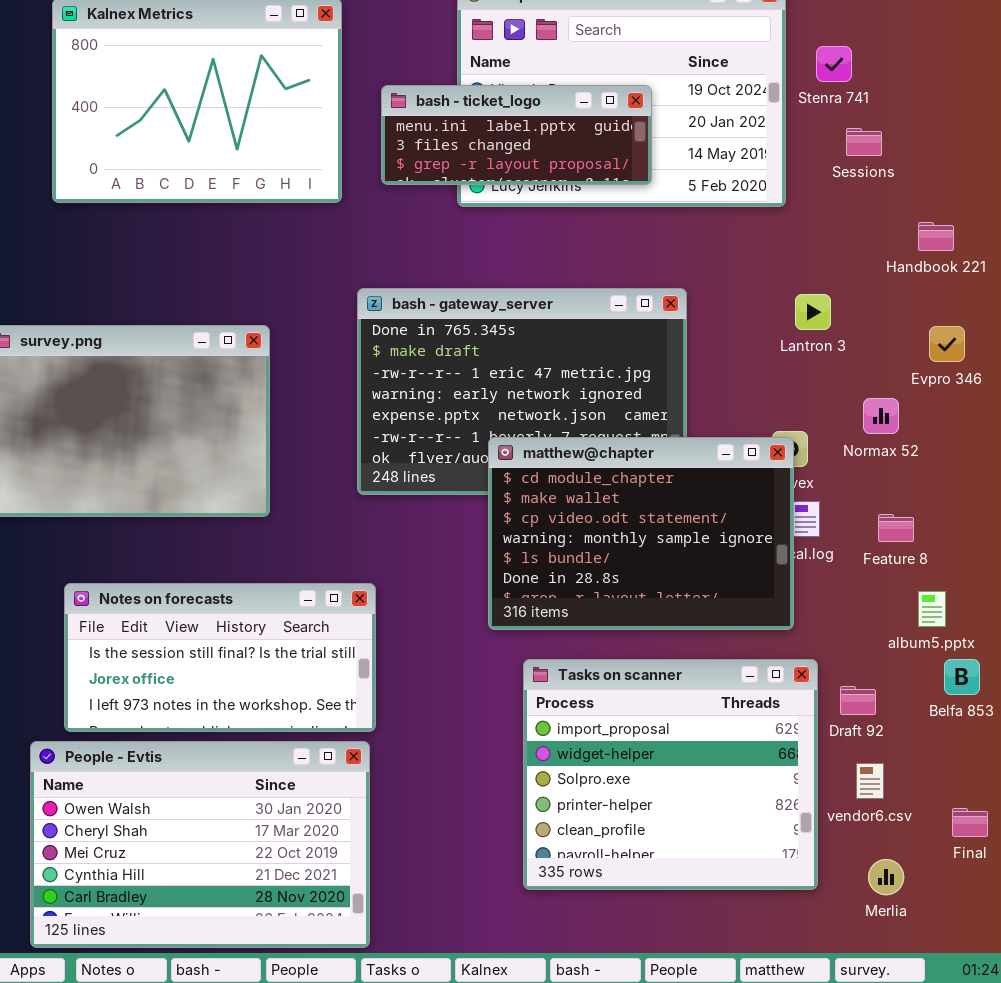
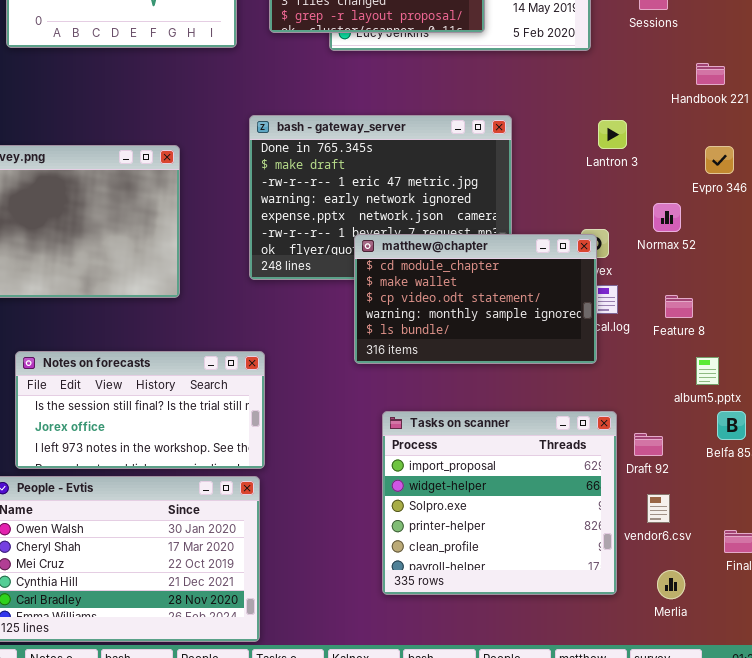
matthew@chapter: [488,437,794,630] -> [354,234,597,364], resized

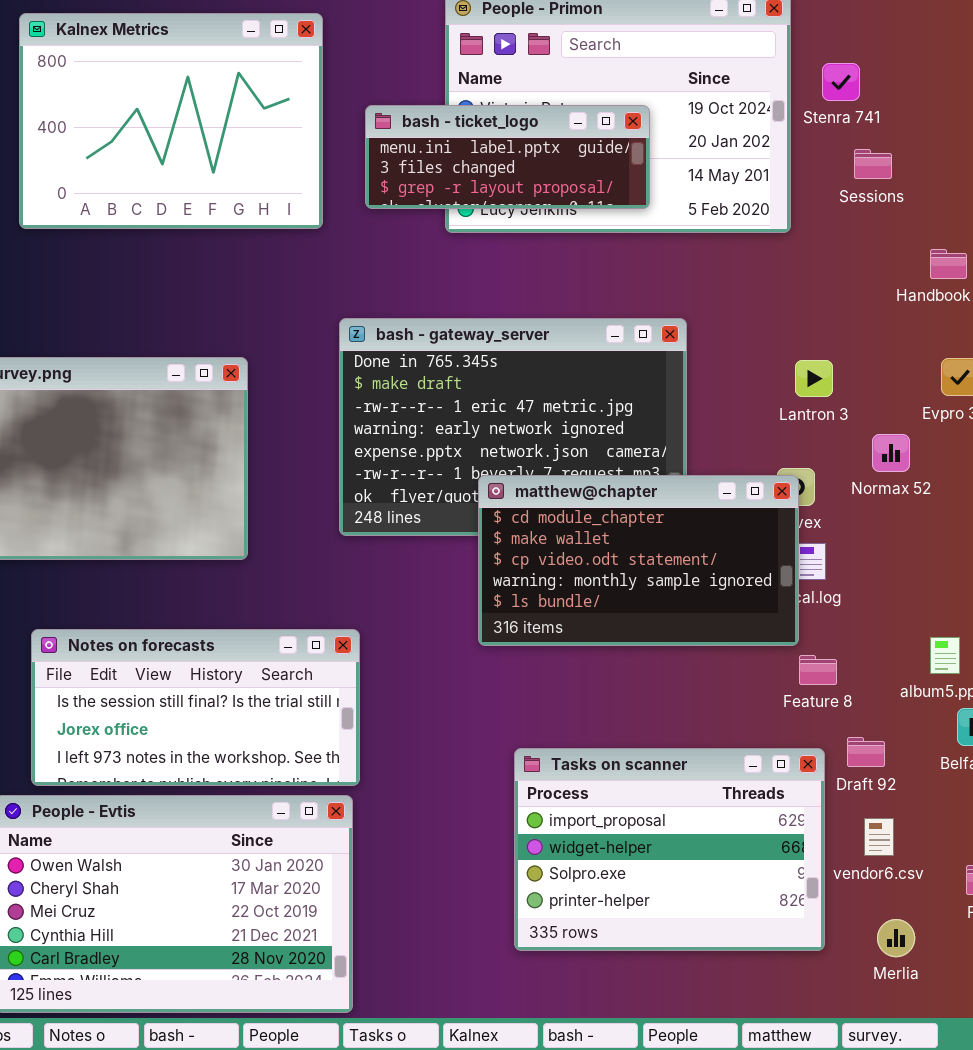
Lantron 3: [598,120,627,149] -> [795,360,833,397], moved
Feature 8: [665,295,693,318] -> [799,655,837,685], moved
Tasks on scanner: [382,411,617,595] -> [514,748,825,951], resized

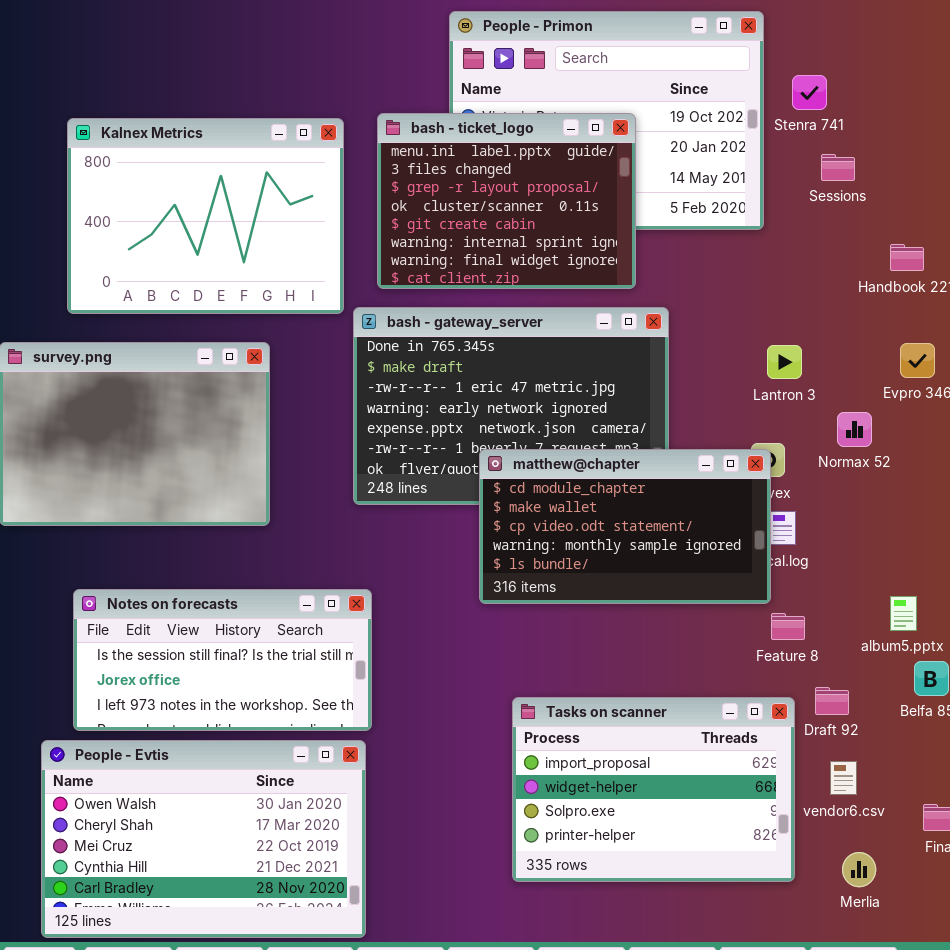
Kalnex Metrics: [19,13,323,229] -> [67,118,344,314], moved
bash - ticket_logo: [365,105,650,209] -> [377,113,636,289], resized

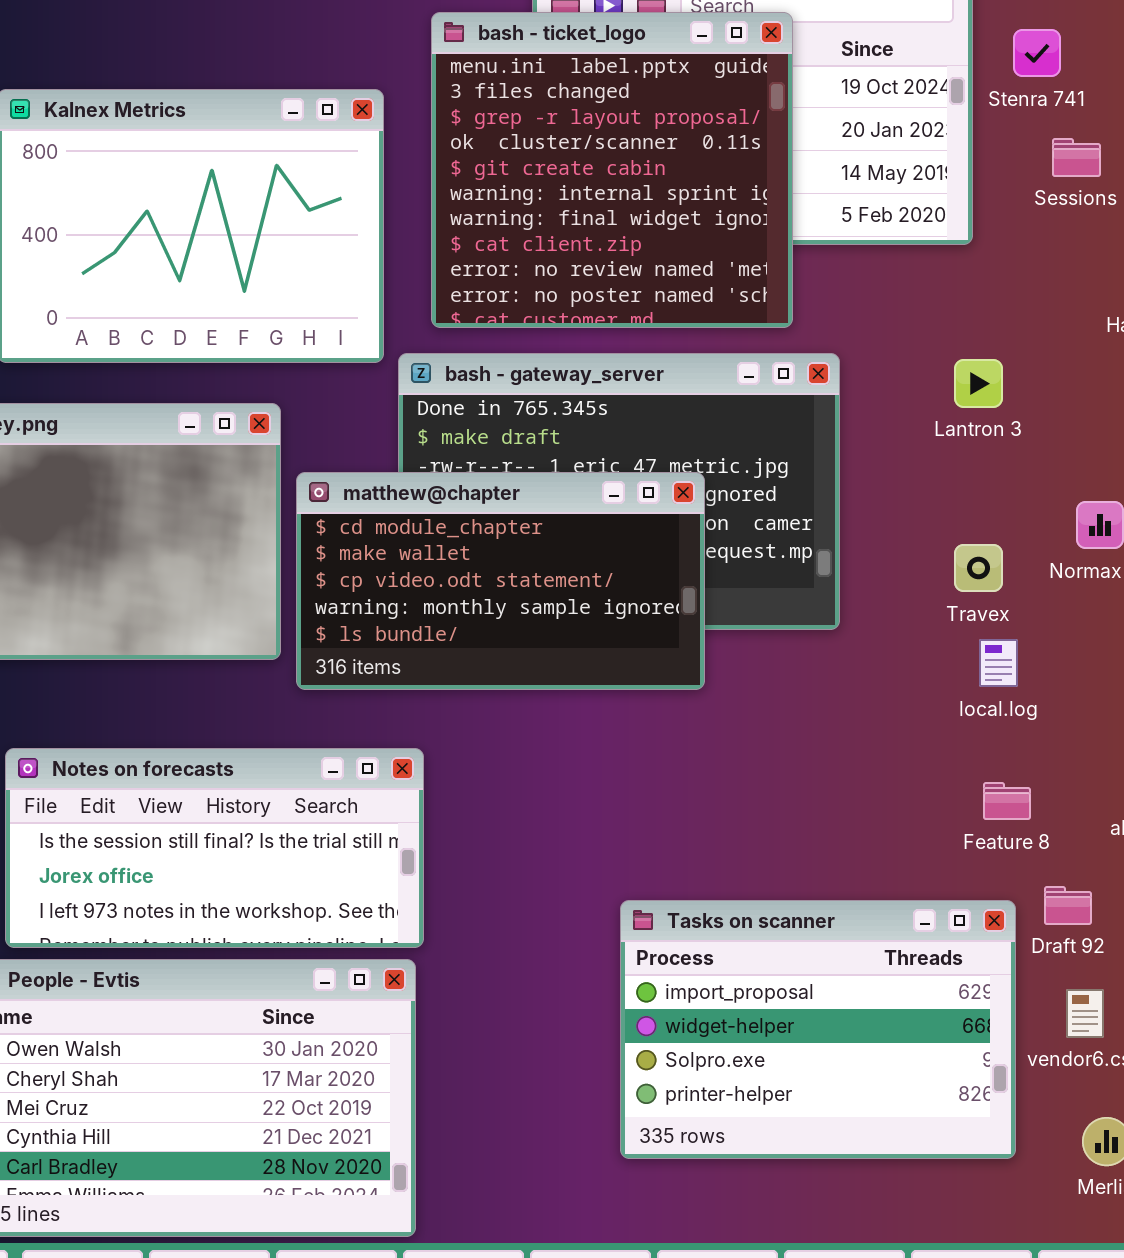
bash - ticket_logo: [377,113,636,289] -> [431,12,793,328], resized
Lantron 3: [767,345,802,379] -> [954,359,1003,408], moved
matthew@chapter: [479,449,771,604] -> [296,472,705,690], moved

